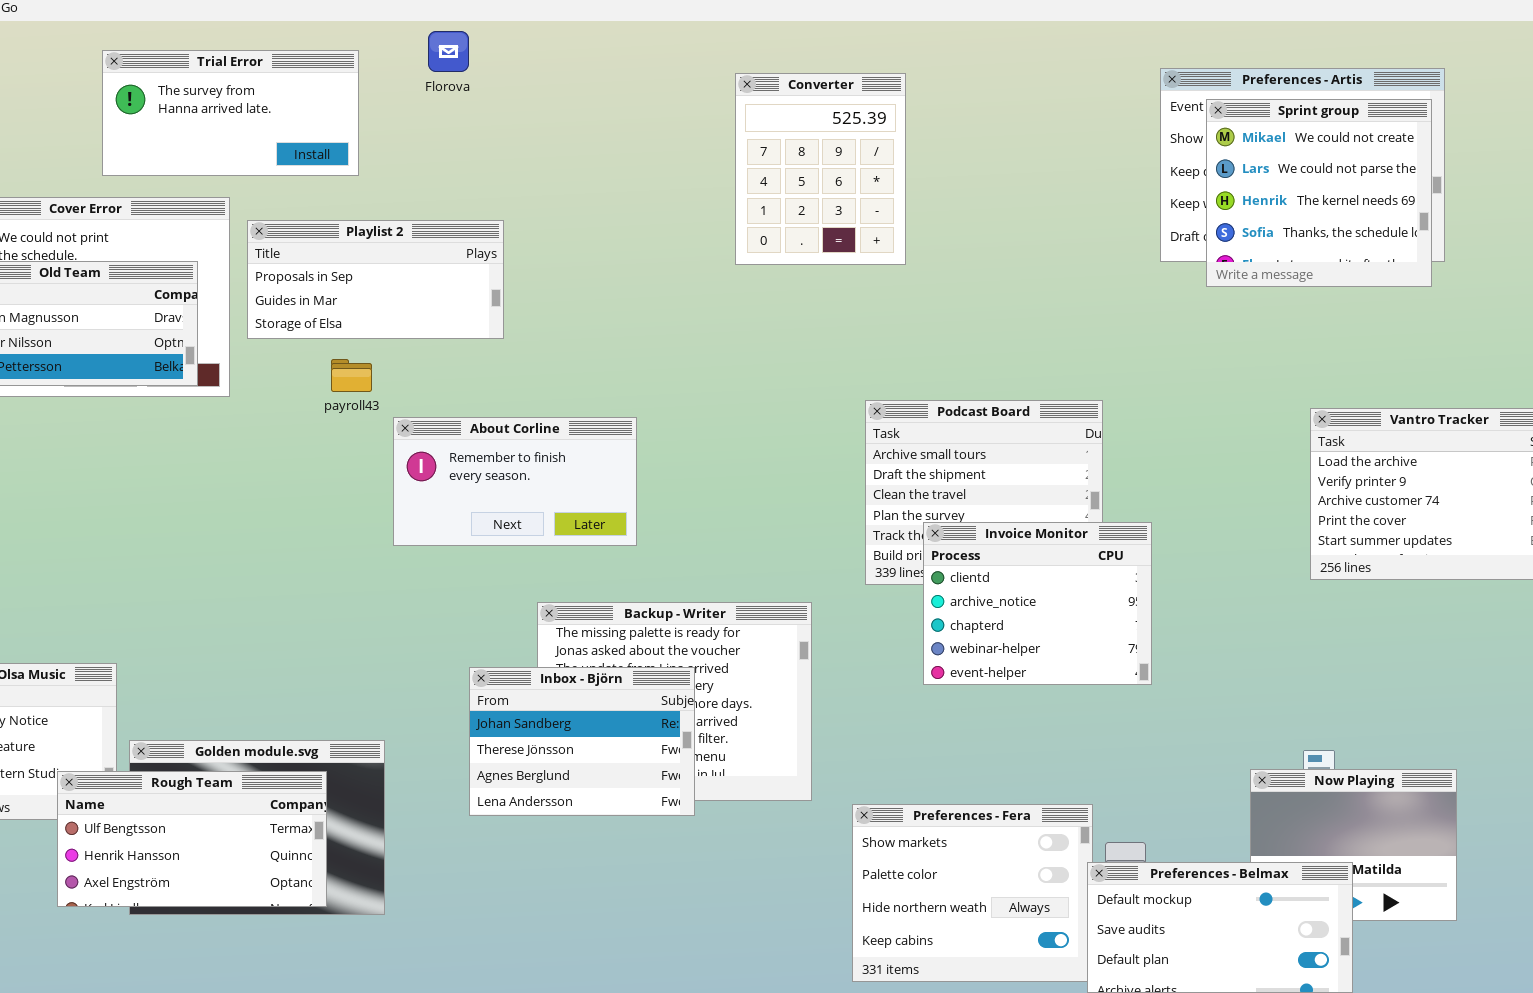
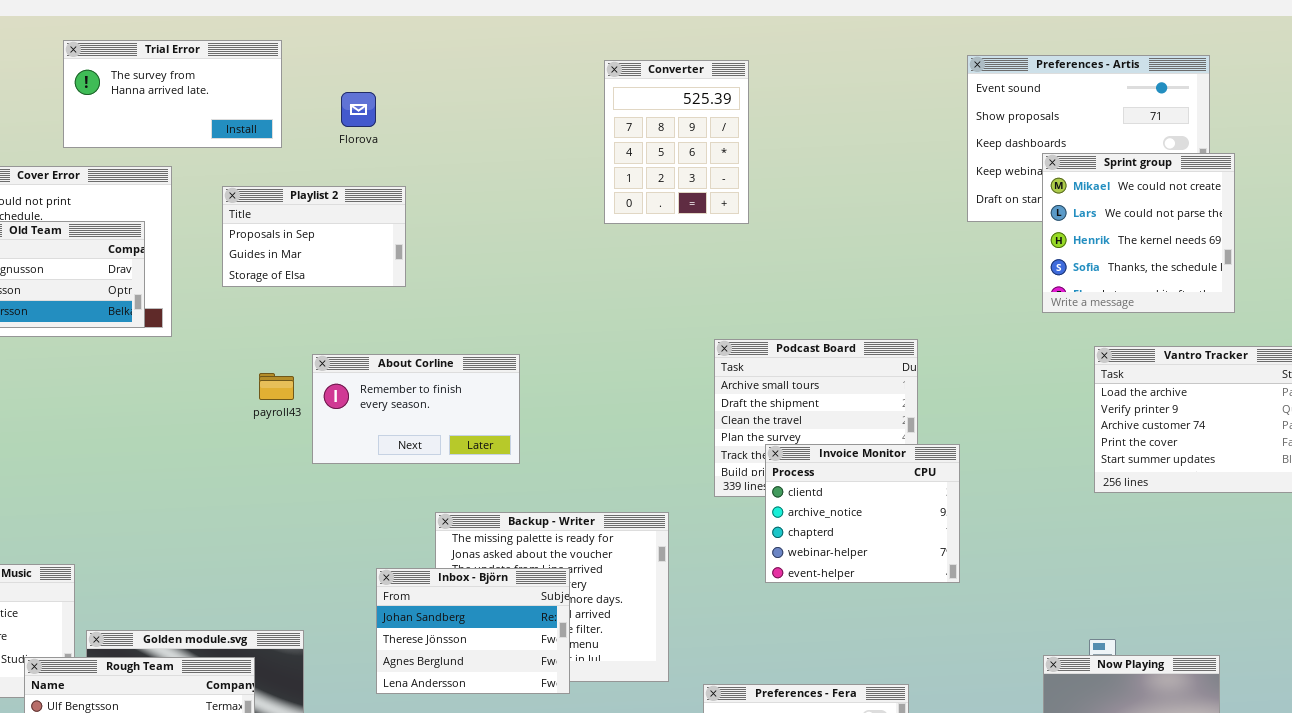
Florova: [428,31,469,72] -> [341,92,376,127], moved
Sprint group: [1206,99,1432,287] -> [1042,153,1235,313], moved
Playlist 2: [247,220,504,339] -> [222,186,406,287], resized
payroll43: [331,359,372,392] -> [259,373,294,400], moved

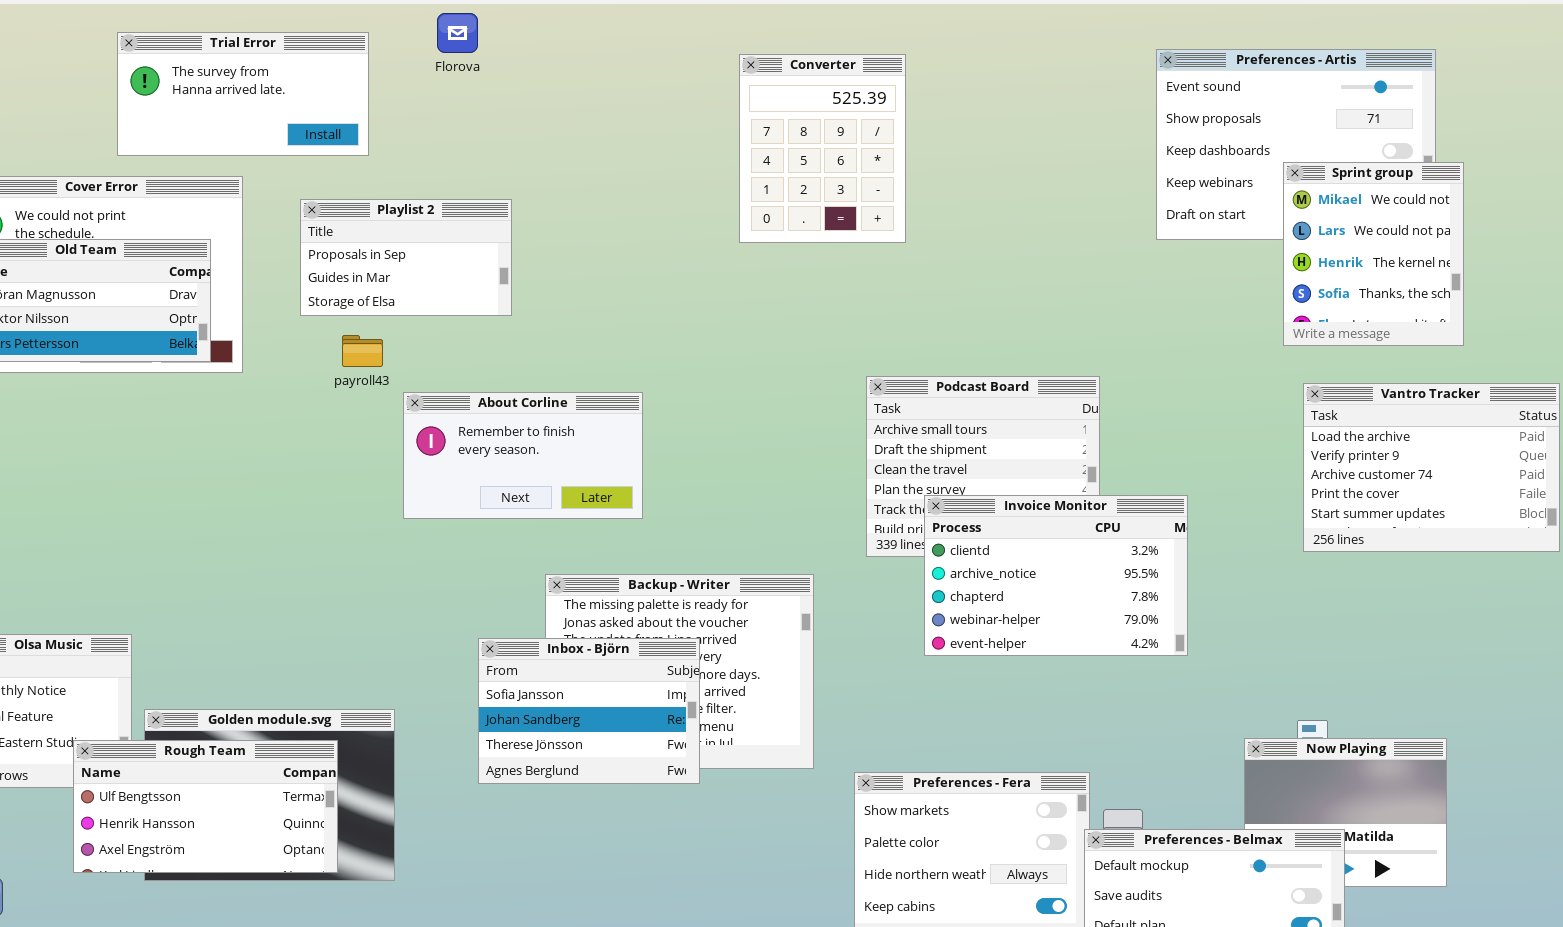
Florova: [341,92,376,127] -> [437,13,478,53], moved
Sprint group: [1042,153,1235,313] -> [1283,162,1464,346], resized
payroll43: [259,373,294,400] -> [342,335,383,367], moved
Invoice Monitor: [765,444,960,583] -> [924,495,1188,656], resized
Inbox - Björn: [376,568,570,694] -> [478,638,700,784], scrolled up 1 row

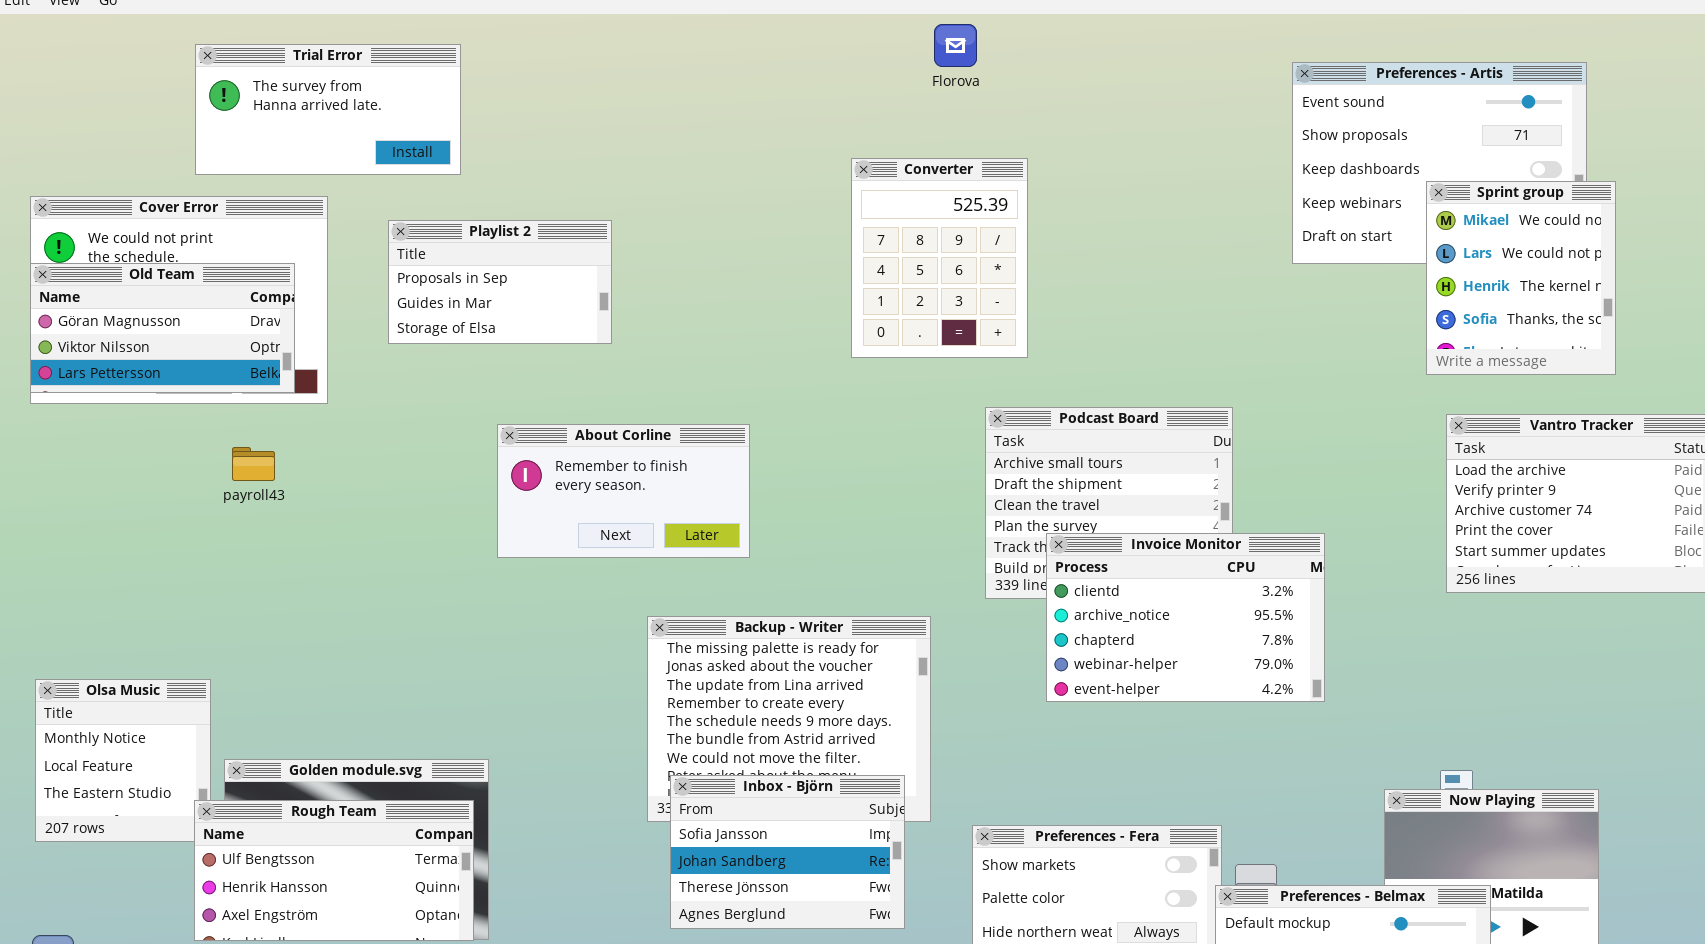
Florova: [437,13,478,53] -> [934,24,977,67], moved
Converter: [739,54,906,243] -> [851,158,1028,358], moved
payroll43: [342,335,383,367] -> [232,447,275,481], moved
Inbox - Björn: [478,638,700,784] -> [670,775,905,929], moved
Rough Team: [73,740,338,873] -> [194,800,474,941], moved

